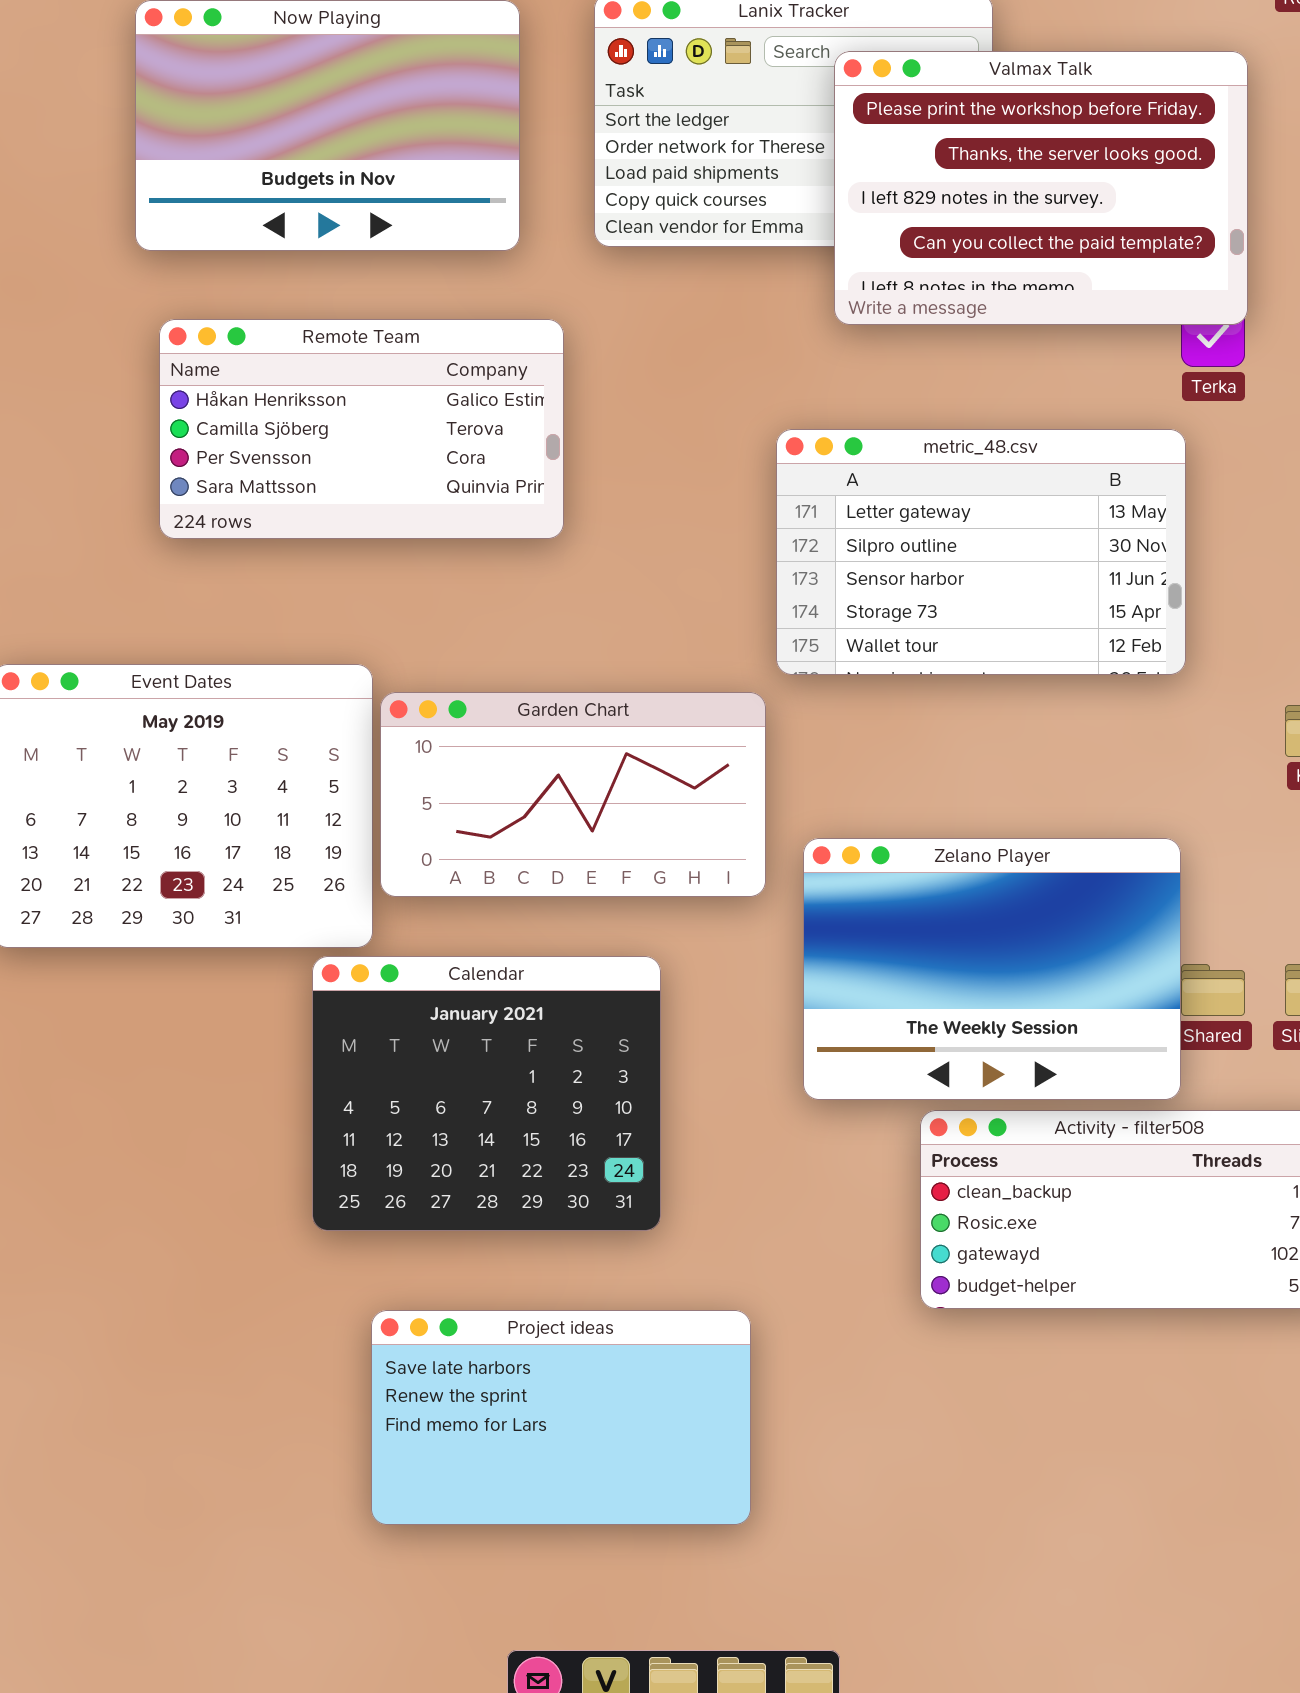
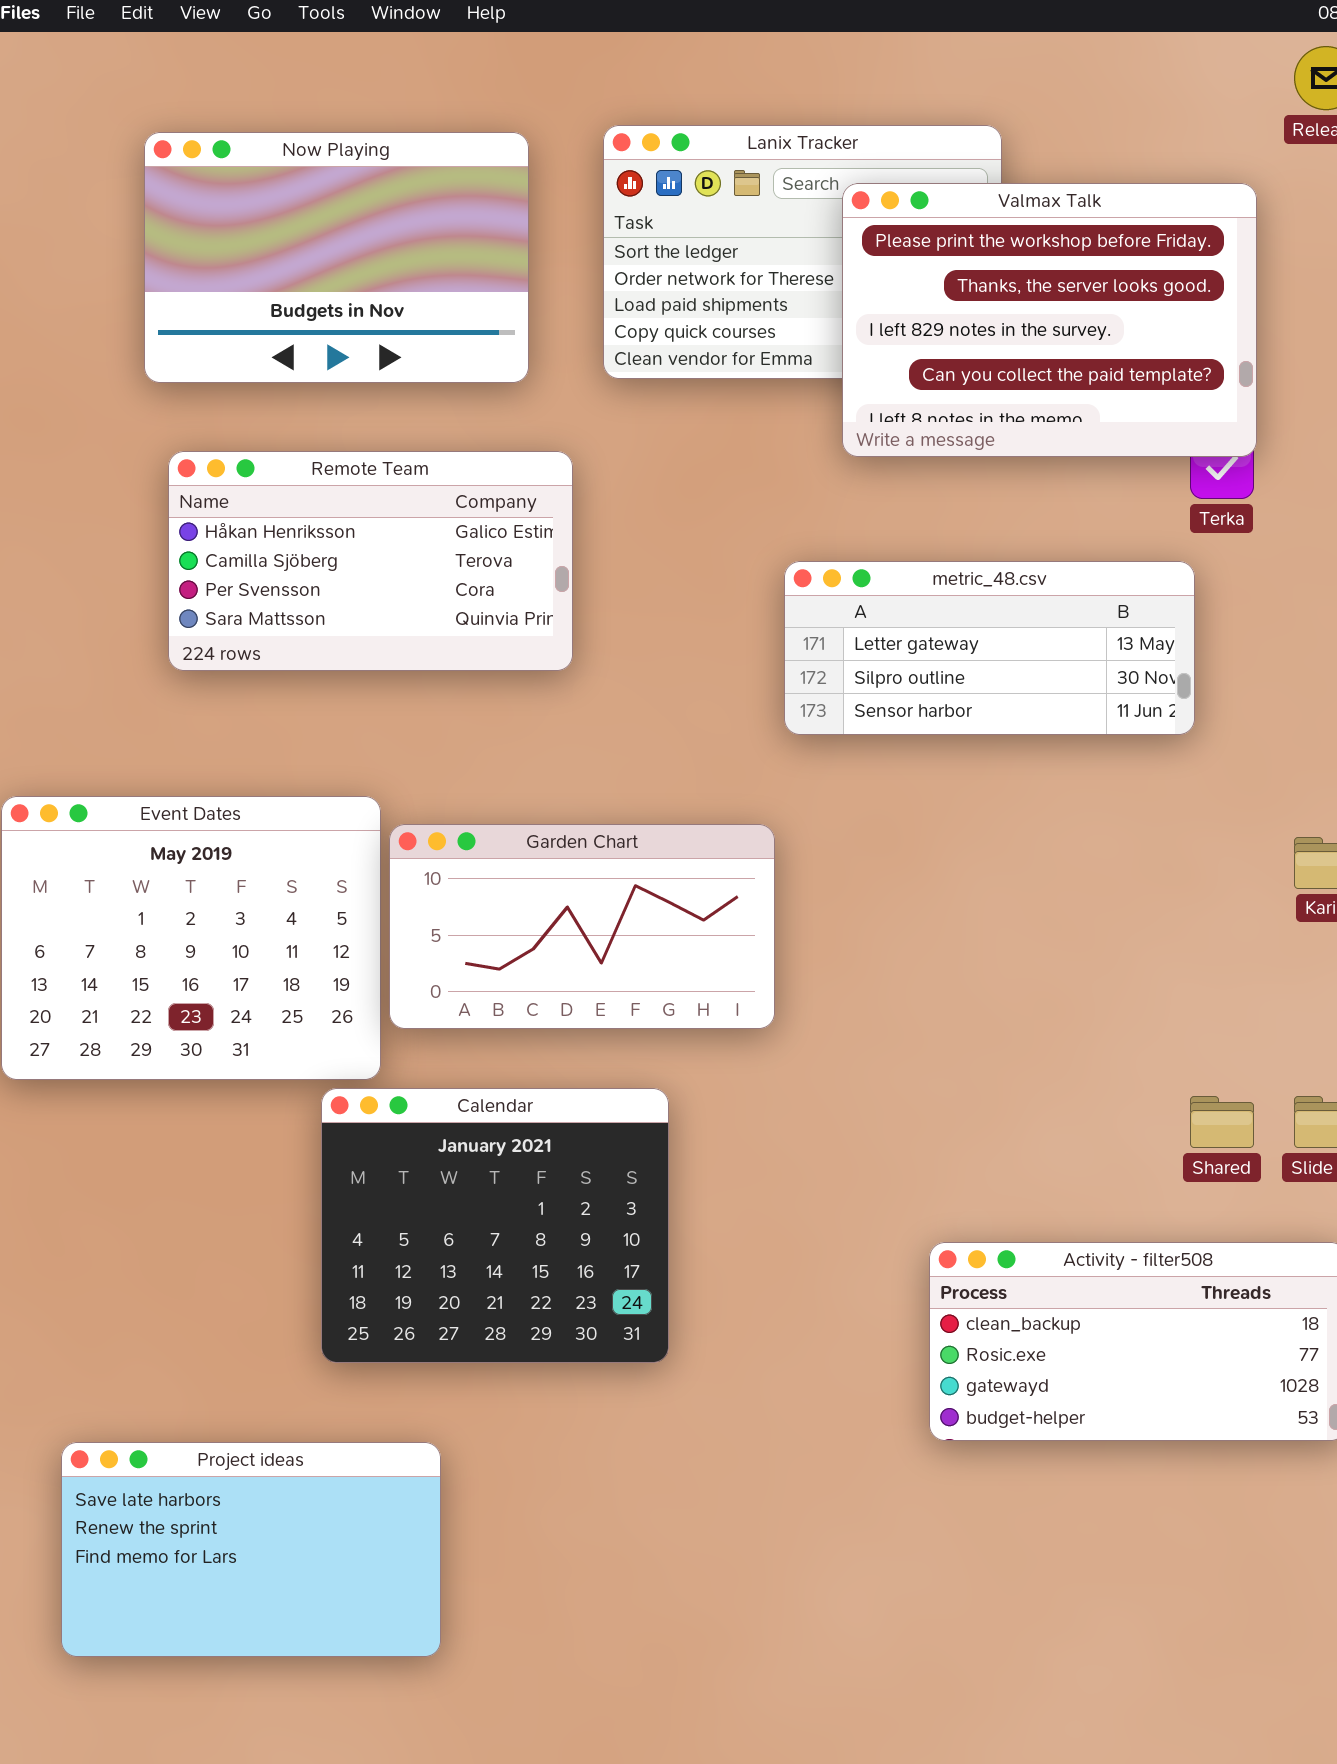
metric_48.csv: [776,429,1186,675] -> [784,561,1195,735], resized
Zelano Player: [803,838,1181,1100] -> none, closed
Project ideas: [371,1310,751,1525] -> [61,1442,441,1657], moved

